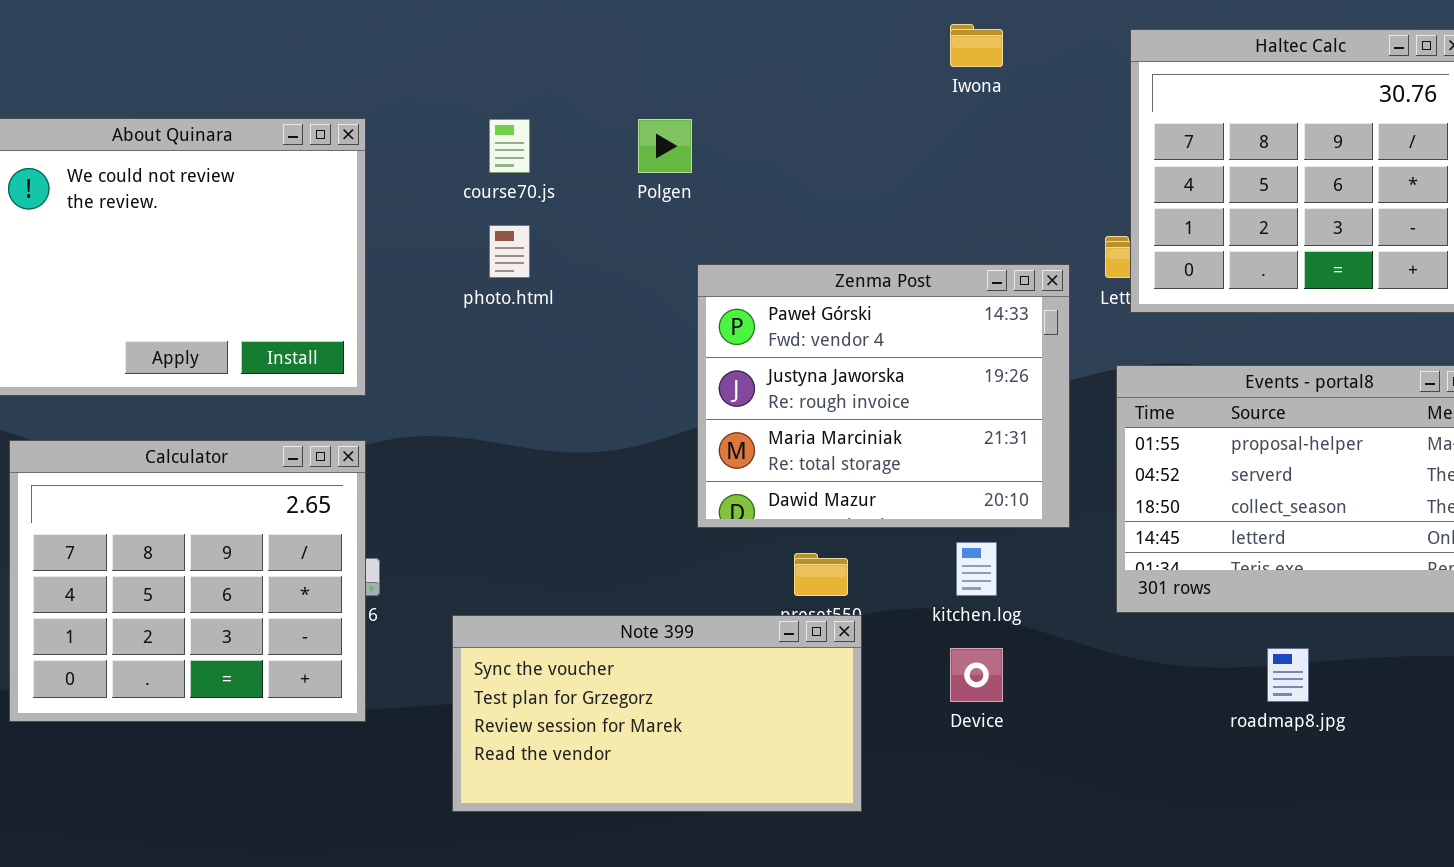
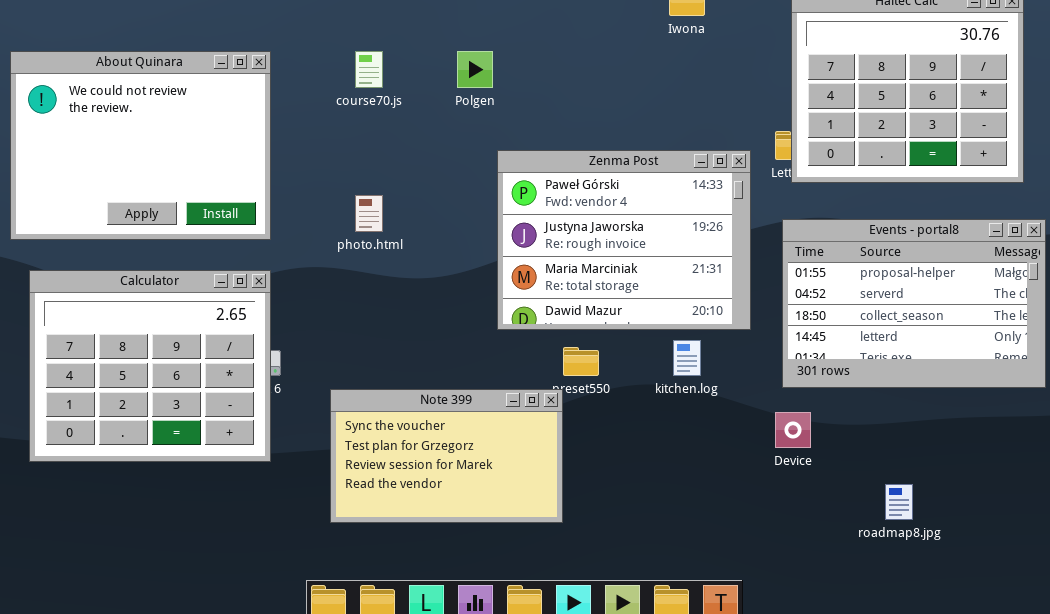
photo.html: [489,225,530,278] -> [355,195,383,232], moved
Note 399: [452,615,862,812] -> [330,389,563,523], resized
Device: [950,648,1003,702] -> [775,412,811,448], moved
roadmap8.jpg: [1267,648,1309,702] -> [885,484,913,520], moved

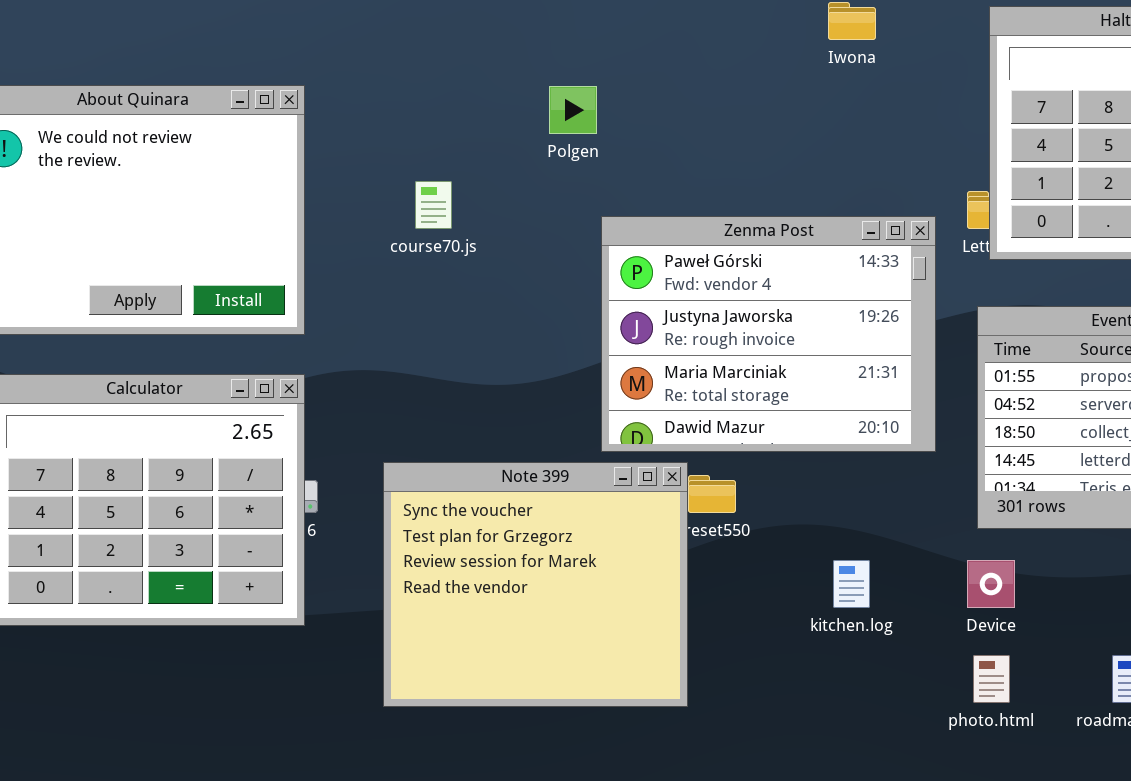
course70.js: [355,51,383,88] -> [415,181,452,229], moved
photo.html: [355,195,383,232] -> [973,655,1010,703], moved
kitchen.log: [673,340,701,376] -> [833,560,870,608], moved
Note 399: [330,389,563,523] -> [383,462,688,707], resized

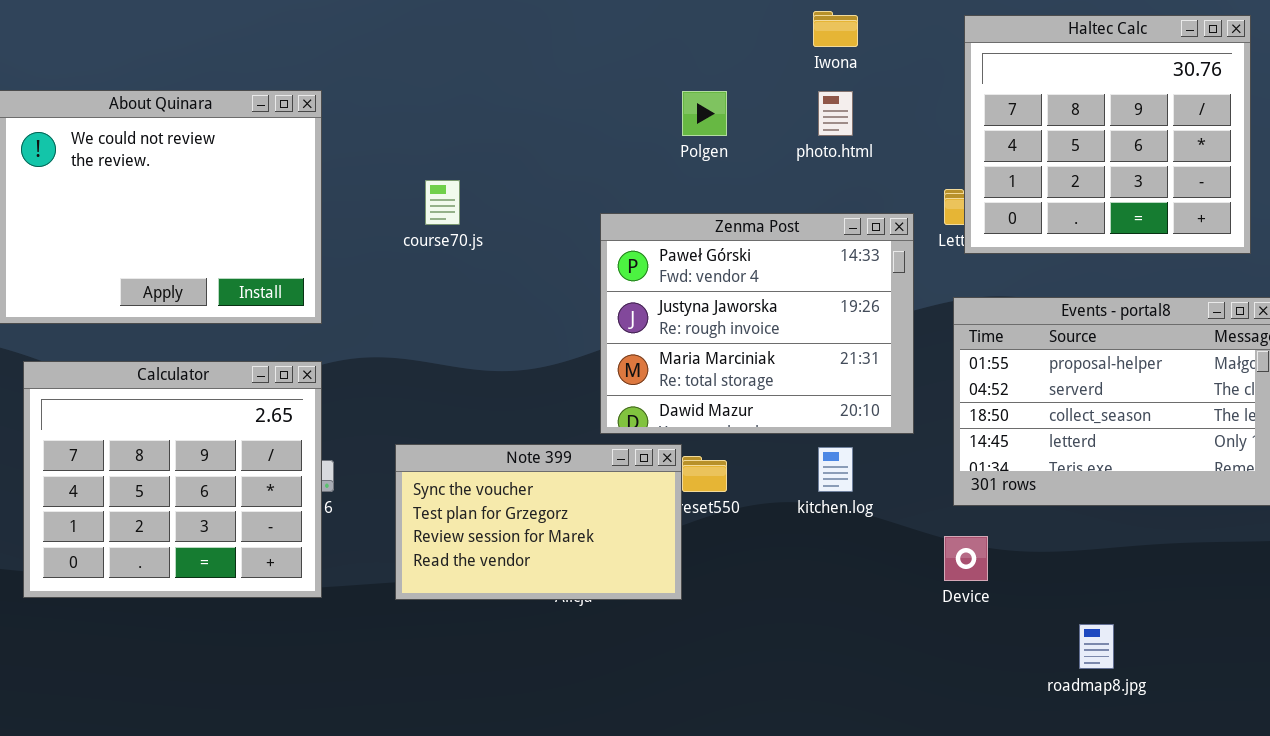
Polgen: [549,86,597,134] -> [682,91,727,136], moved
Note 399: [383,462,688,707] -> [395,444,682,600], resized
kitchen.log: [833,560,870,608] -> [818,447,853,492], moved
photo.html: [973,655,1010,703] -> [818,91,853,136], moved

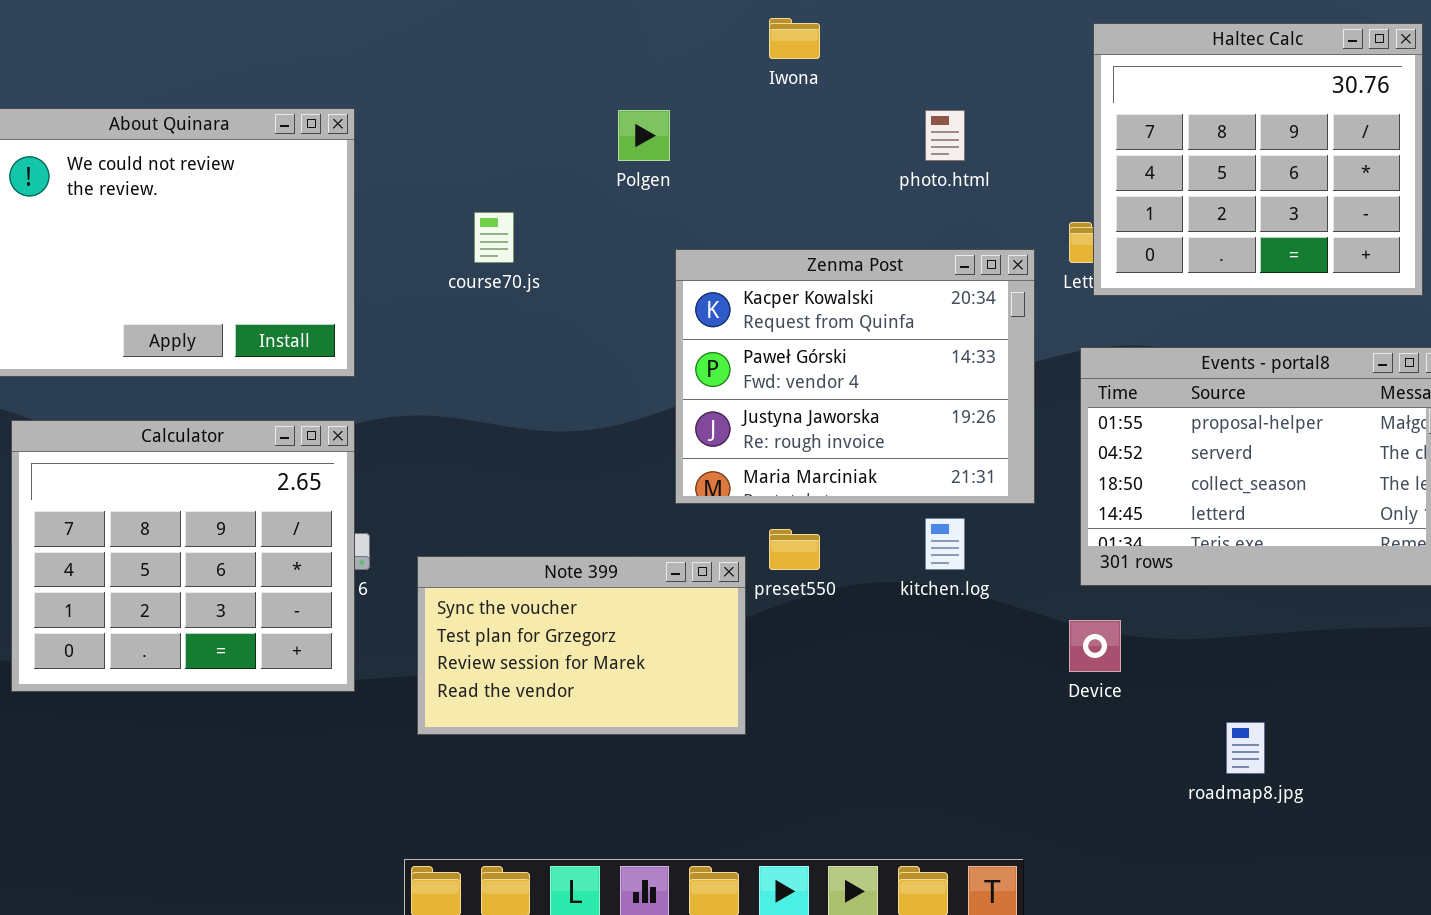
Iwona: [813,11,858,47] -> [769,18,820,59], moved
Polgen: [682,91,727,136] -> [618,110,670,161], moved
Zenma Post: [600,213,914,434] -> [675,249,1035,504], scrolled up 1 row
Note 399: [395,444,682,600] -> [417,556,746,735], moved

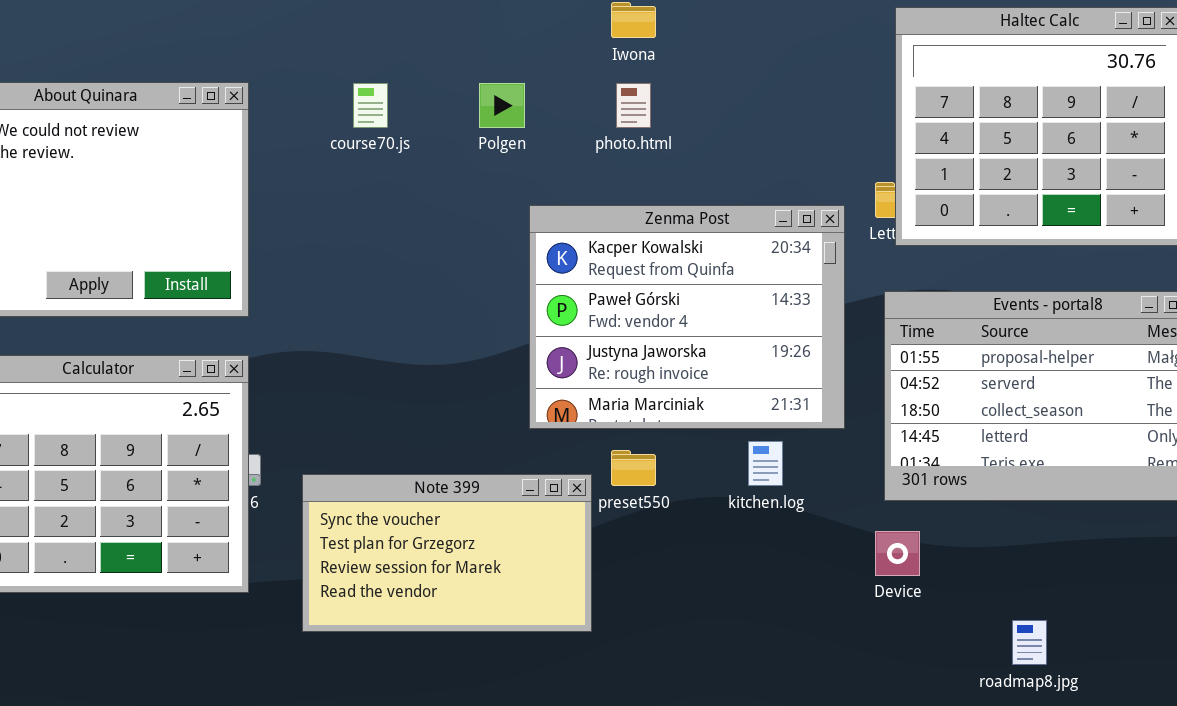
photo.html: [925,110,965,161] -> [616,83,651,128], moved
course70.js: [474,212,514,263] -> [353,83,388,128], moved

